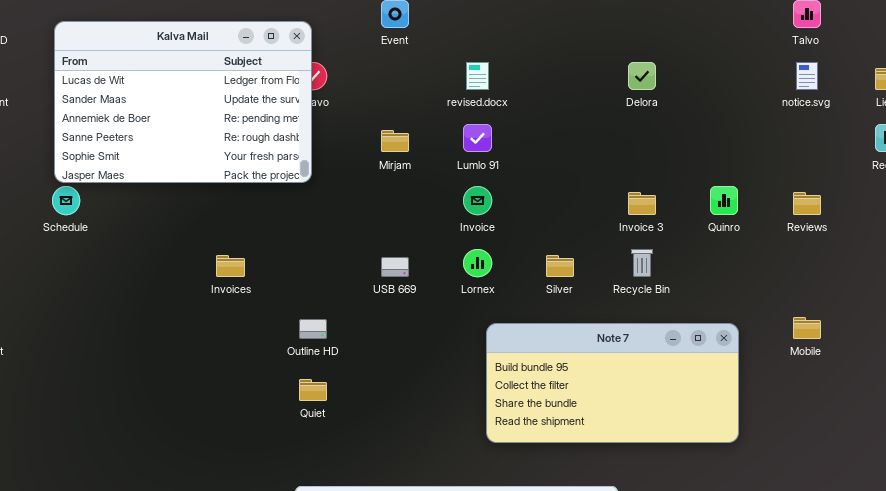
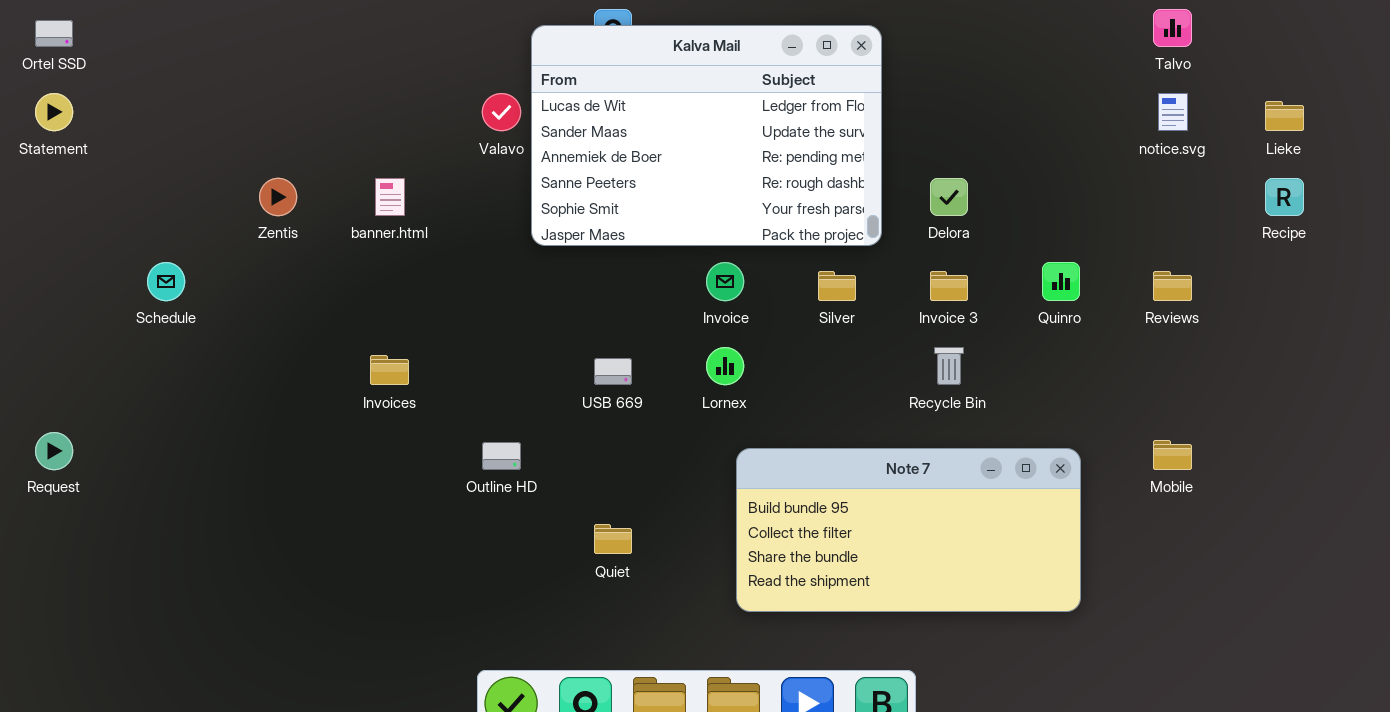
Kalva Mail: [54,21,312,183] -> [531,25,882,246], moved
Delora: [628,62,656,90] -> [930,178,968,216], moved
Silver: [546,255,574,277] -> [818,271,856,301], moved
Quiet: [299,379,327,401] -> [594,524,632,554], moved

